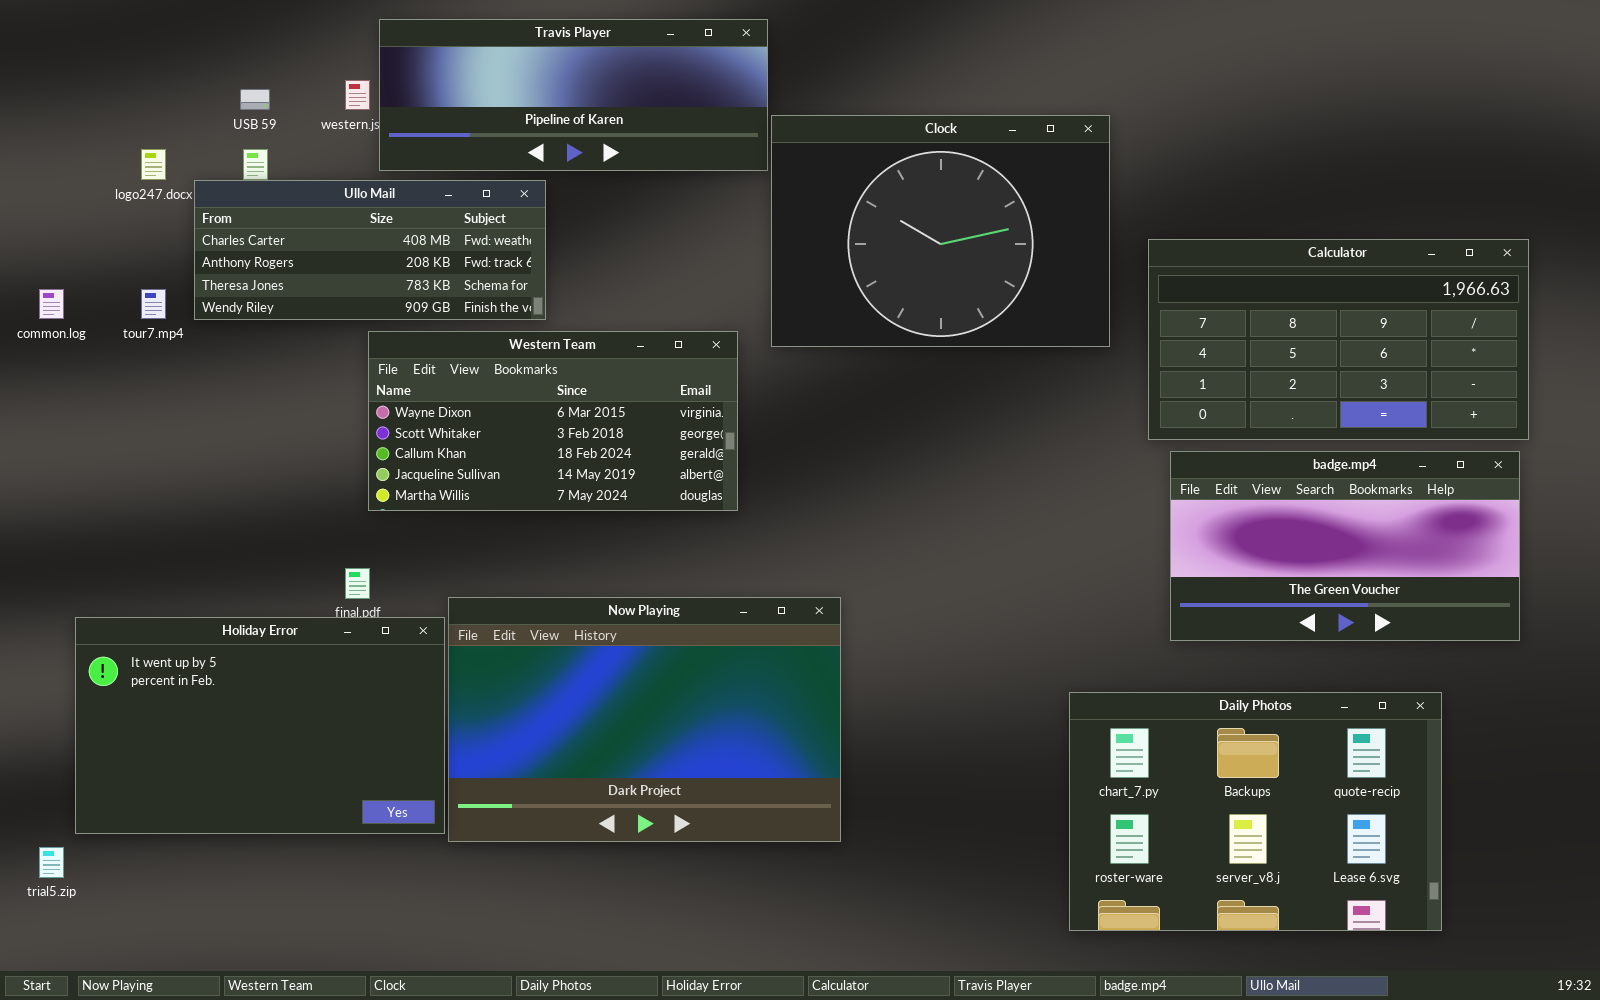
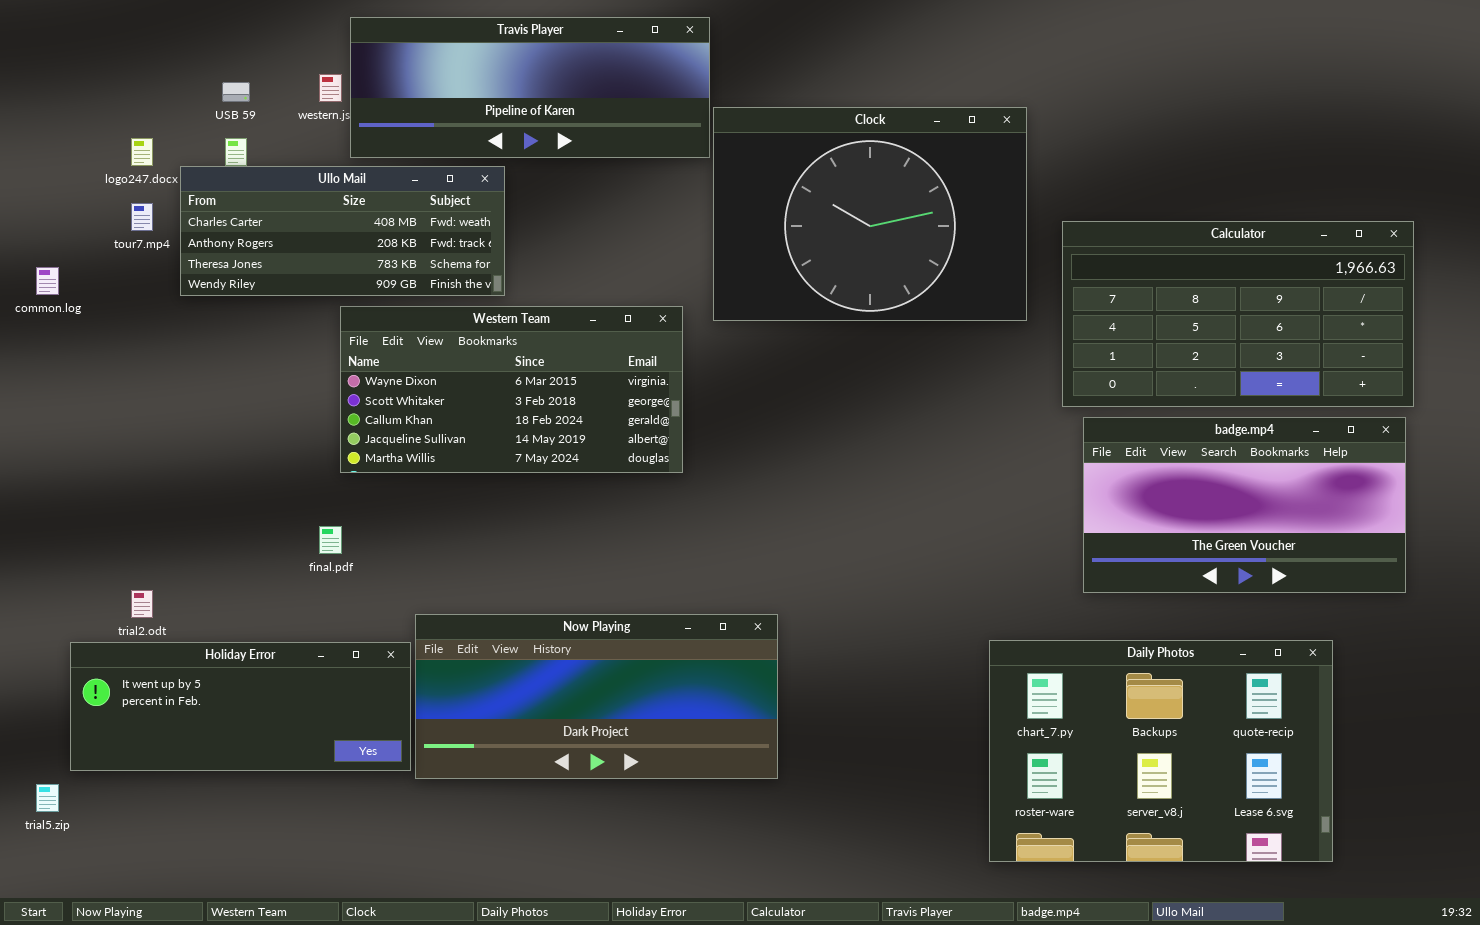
tour7.mp4: [141,289,166,319] -> [131,203,153,231], moved
Now Playing: [448,597,841,842] -> [415,614,778,779], resized
Holiday Error: [75,617,445,834] -> [70,642,411,771], resized

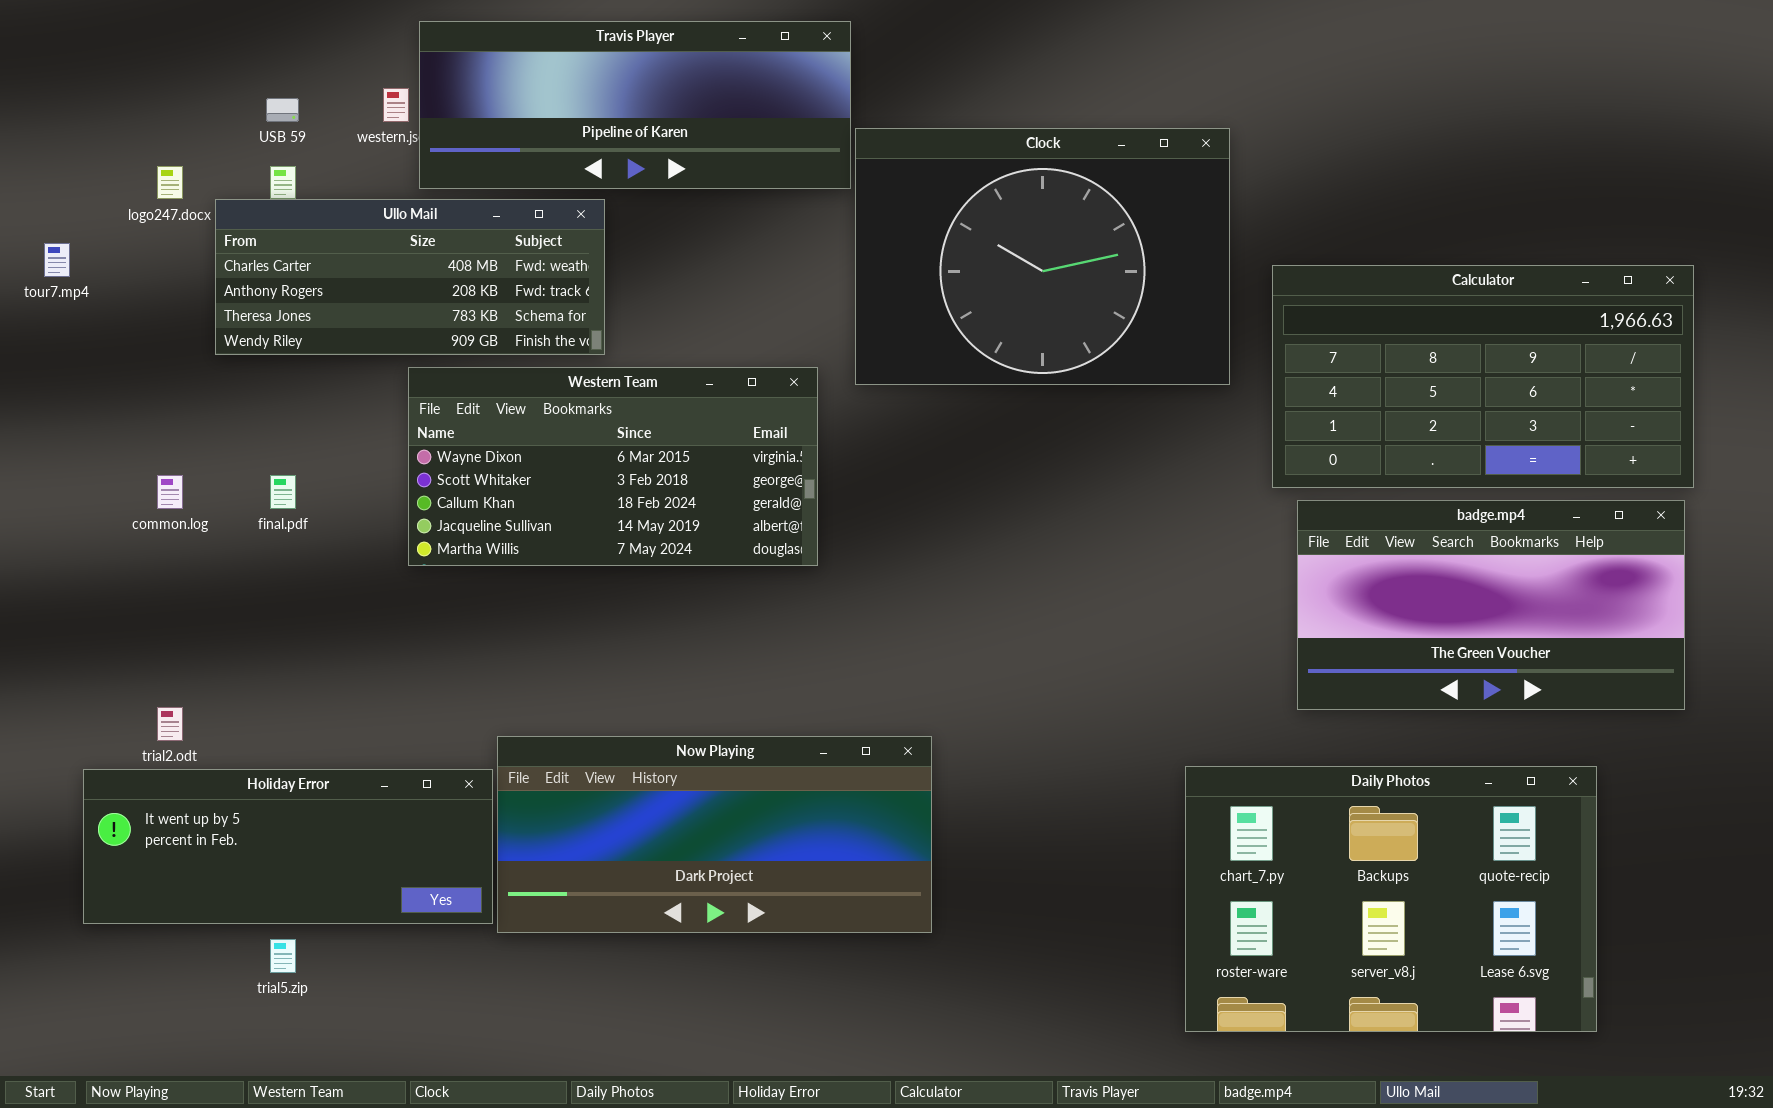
tour7.mp4: [131,203,153,231] -> [44,243,70,277], moved
common.log: [36,267,59,295] -> [157,475,183,509], moved
final.pdf: [319,526,342,554] -> [270,475,296,509], moved
trial5.zip: [36,784,59,812] -> [270,939,296,973], moved

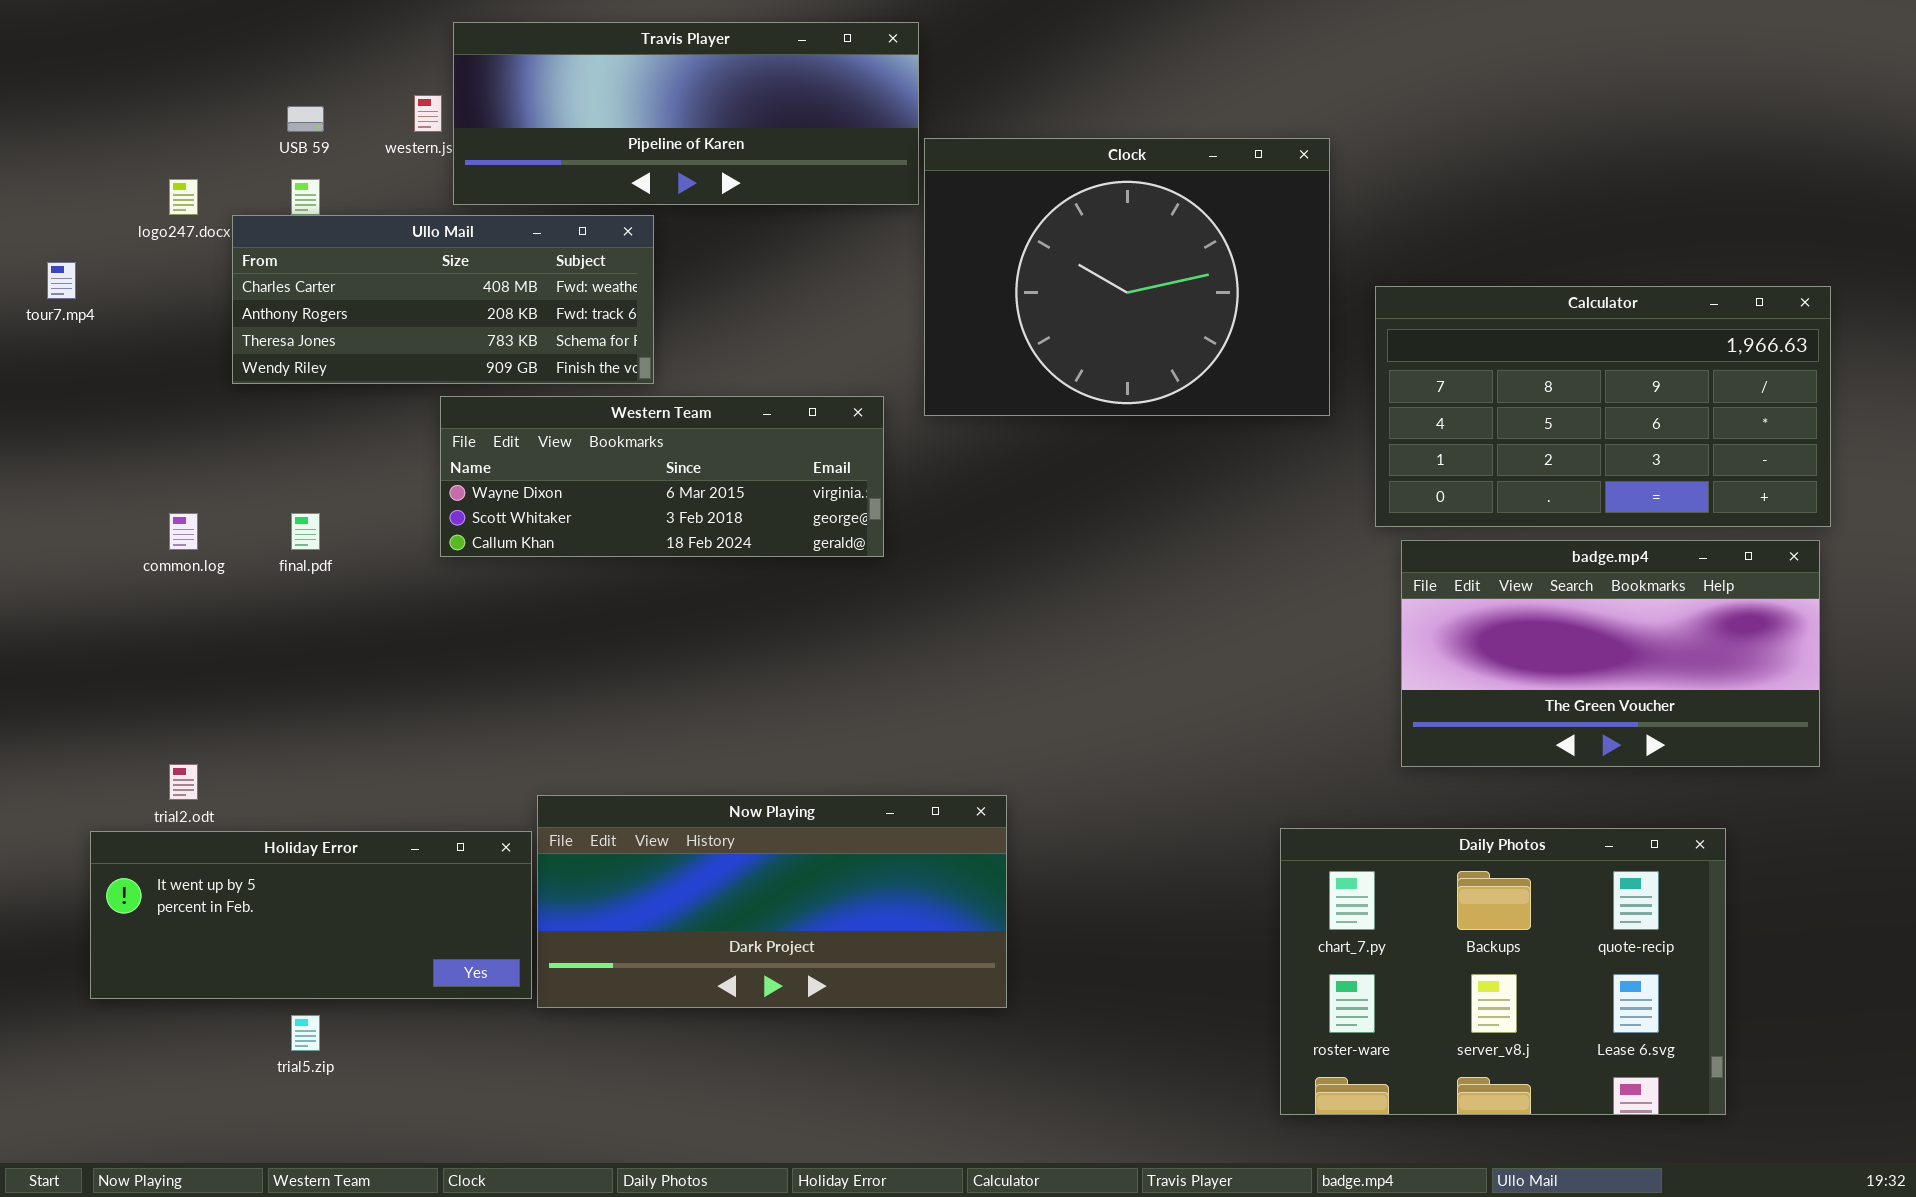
Western Team: [408,367,818,566] -> [440,396,884,557], resized

